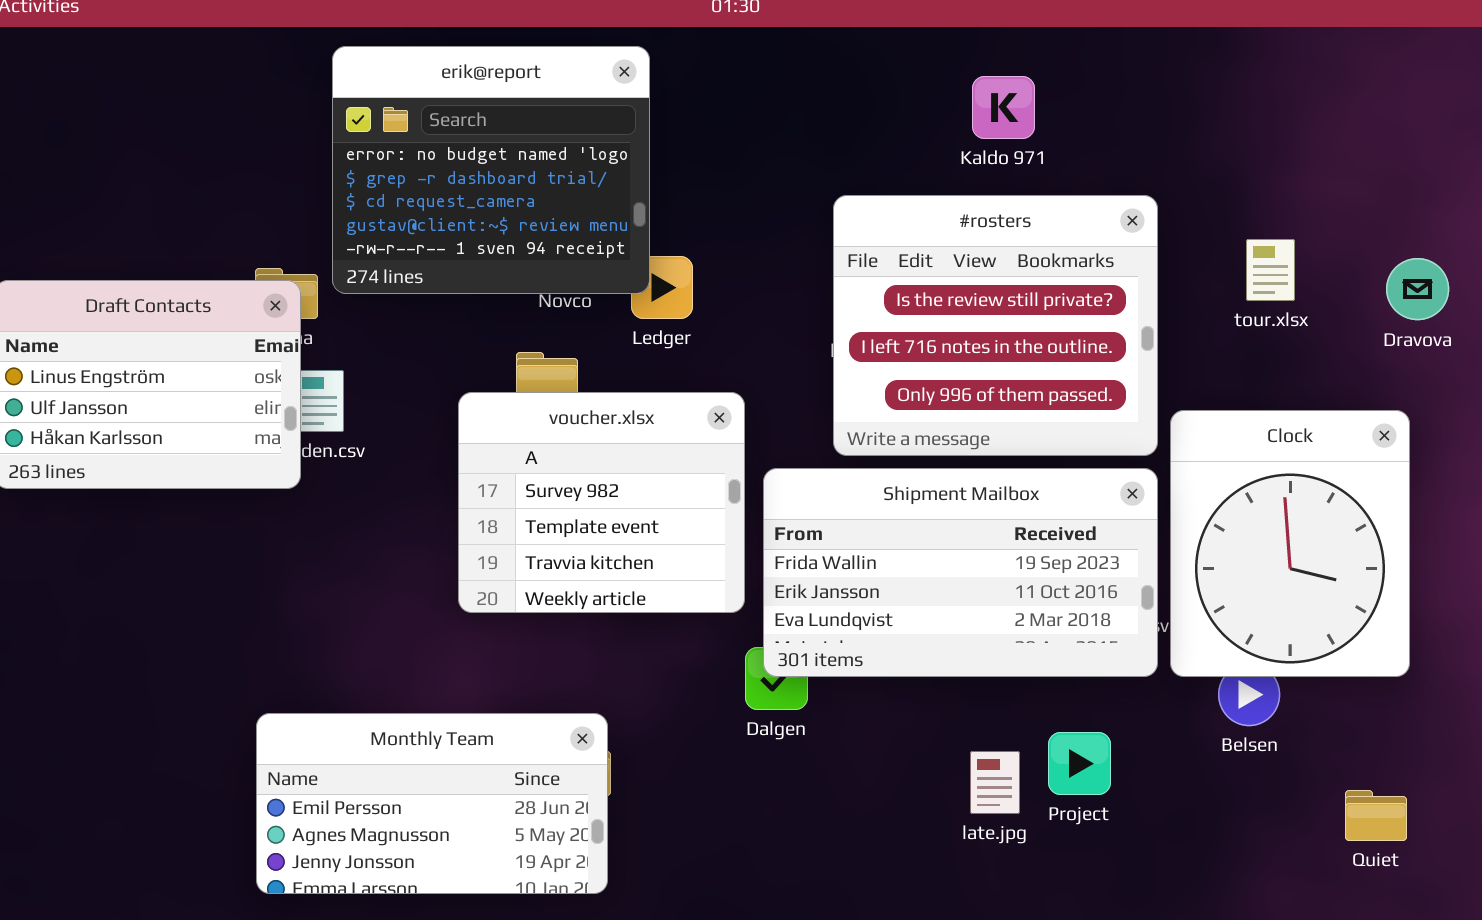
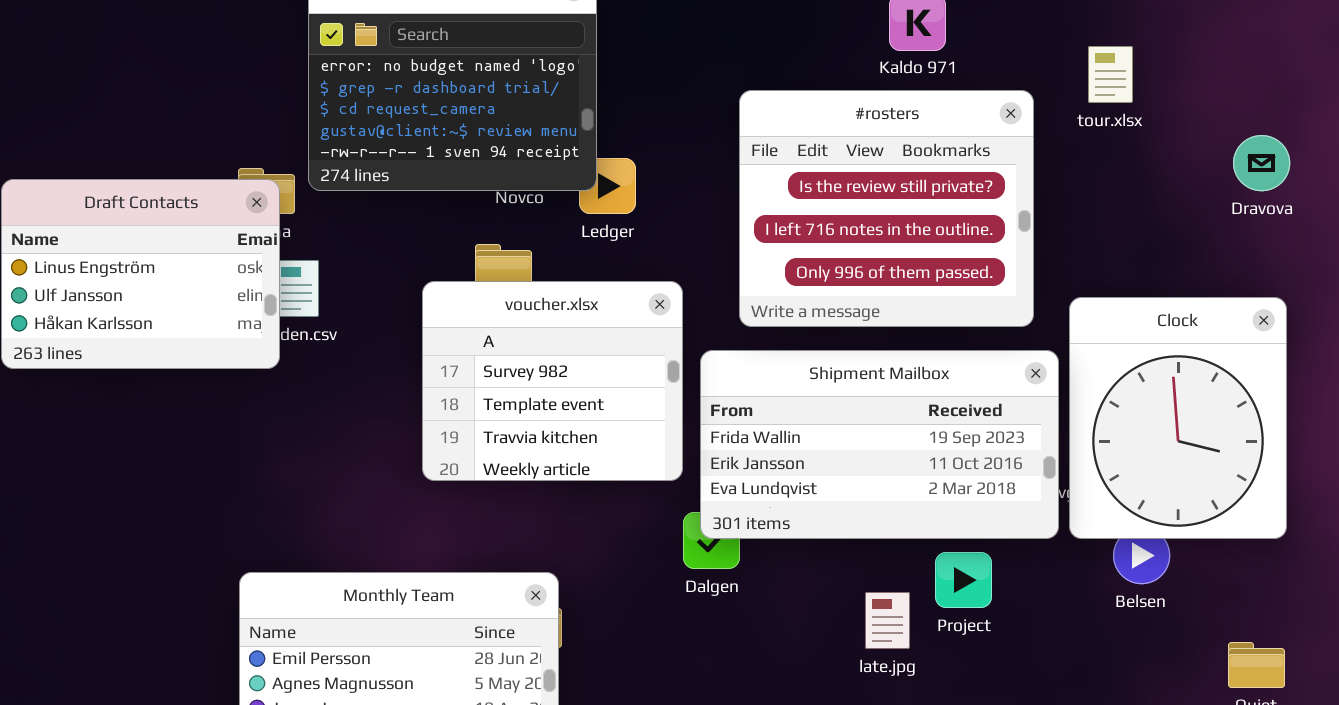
#rosters: [833,195,1158,456] -> [739,90,1034,327], moved
tour.xlsx: [1246,239,1295,301] -> [1088,46,1133,103], moved
Dravova: [1386,258,1449,320] -> [1233,135,1290,191], moved
Project: [1048,732,1111,795] -> [935,552,992,608], moved
late.jpg: [970,751,1020,814] -> [865,592,910,649], moved

